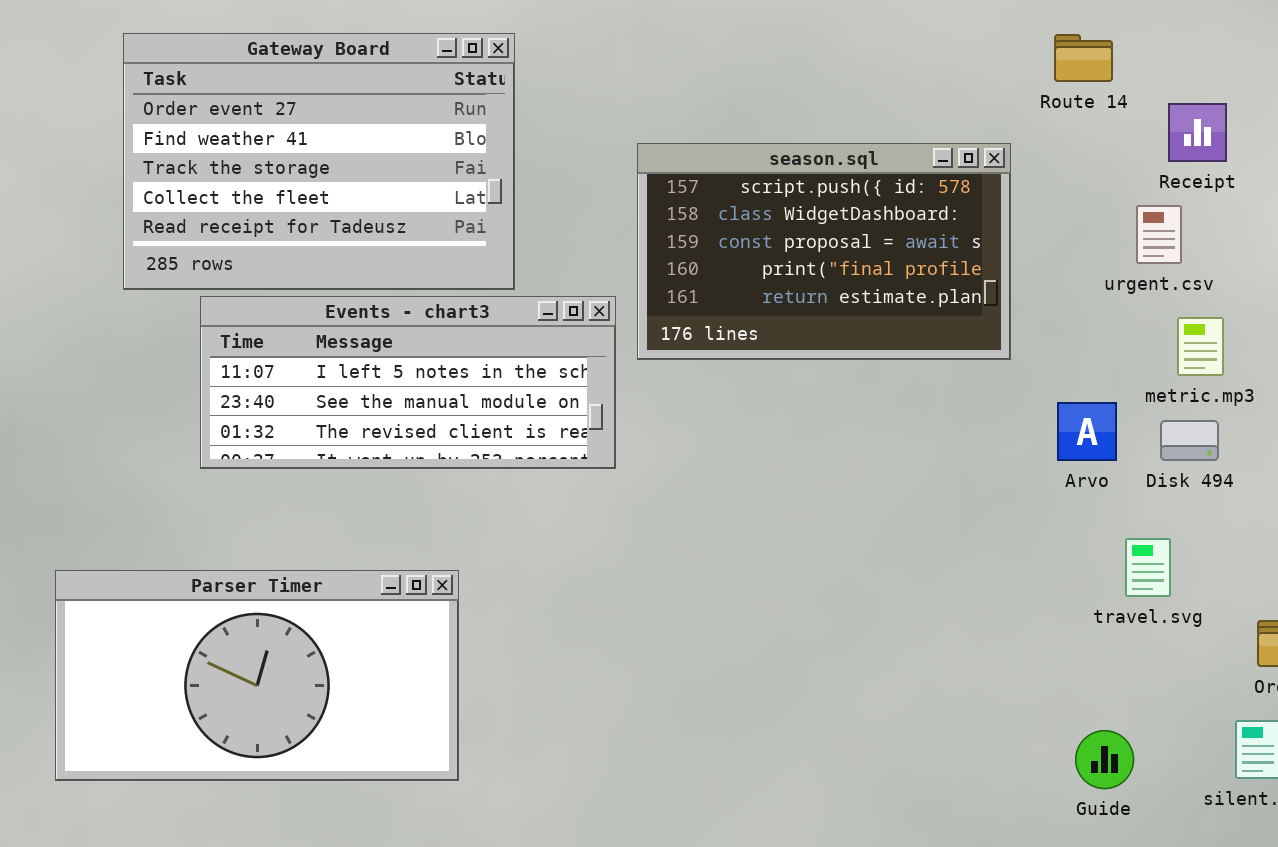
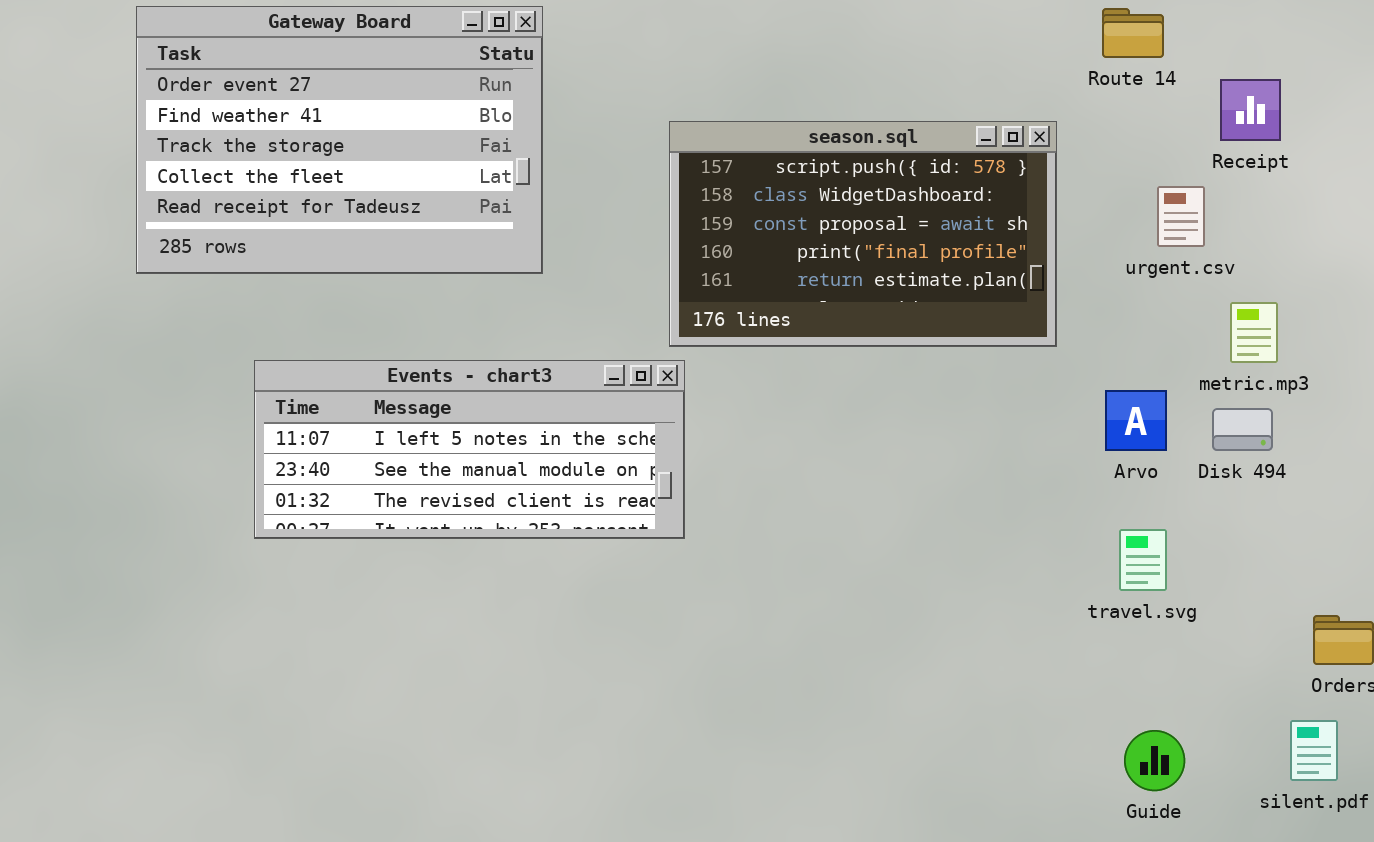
urgent.csv: [1136,205,1182,264] -> [1157,186,1205,247], moved
Events - chart3: [200,296,616,469] -> [254,360,685,539], moved
travel.svg: [1125,538,1171,597] -> [1119,529,1167,591], moved
Parser Timer: [55,570,459,781] -> none, closed

